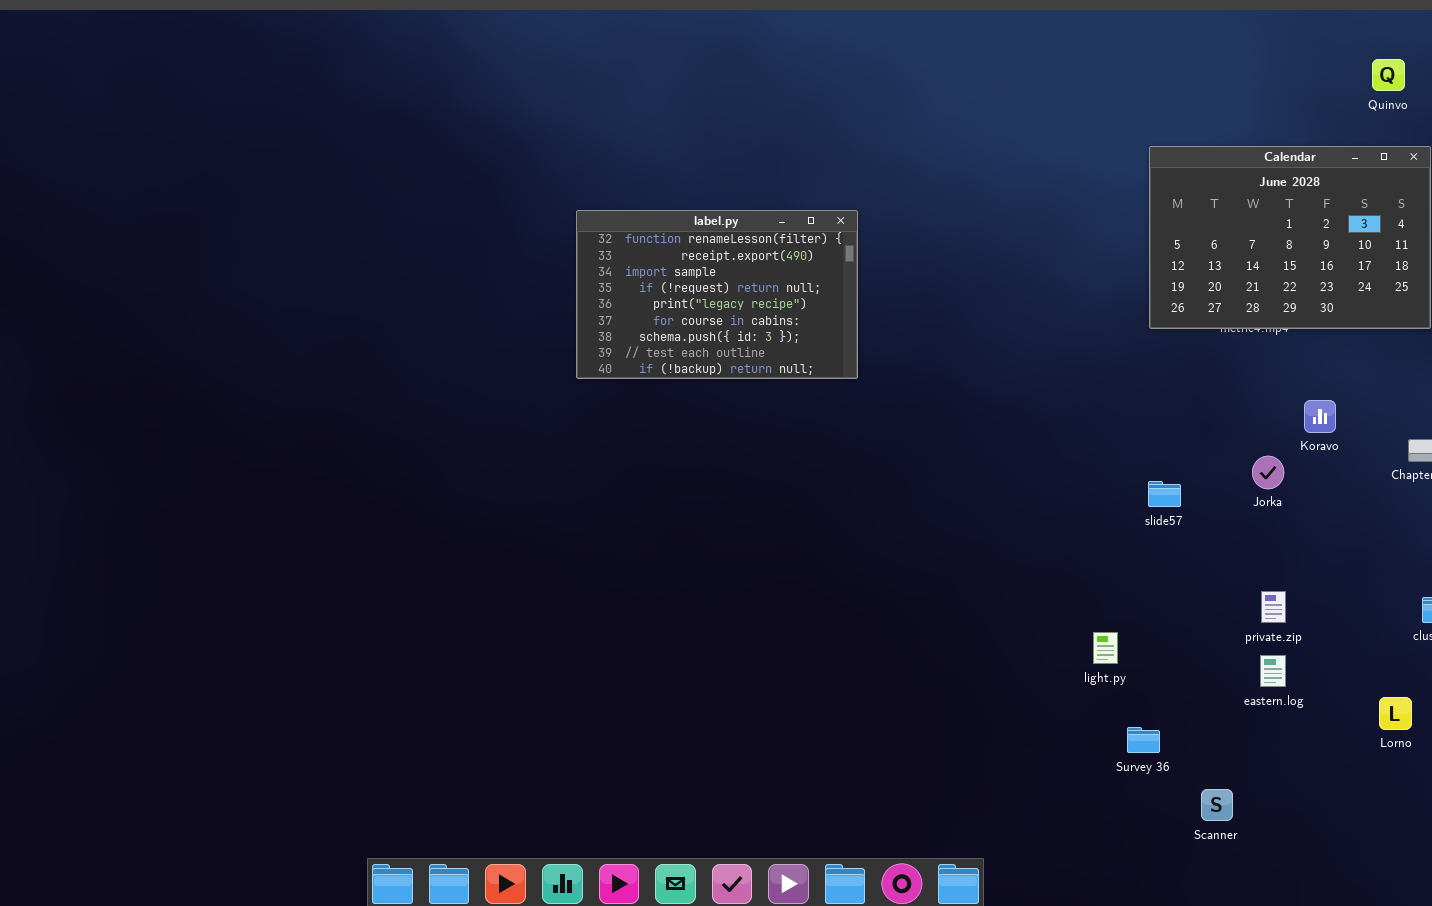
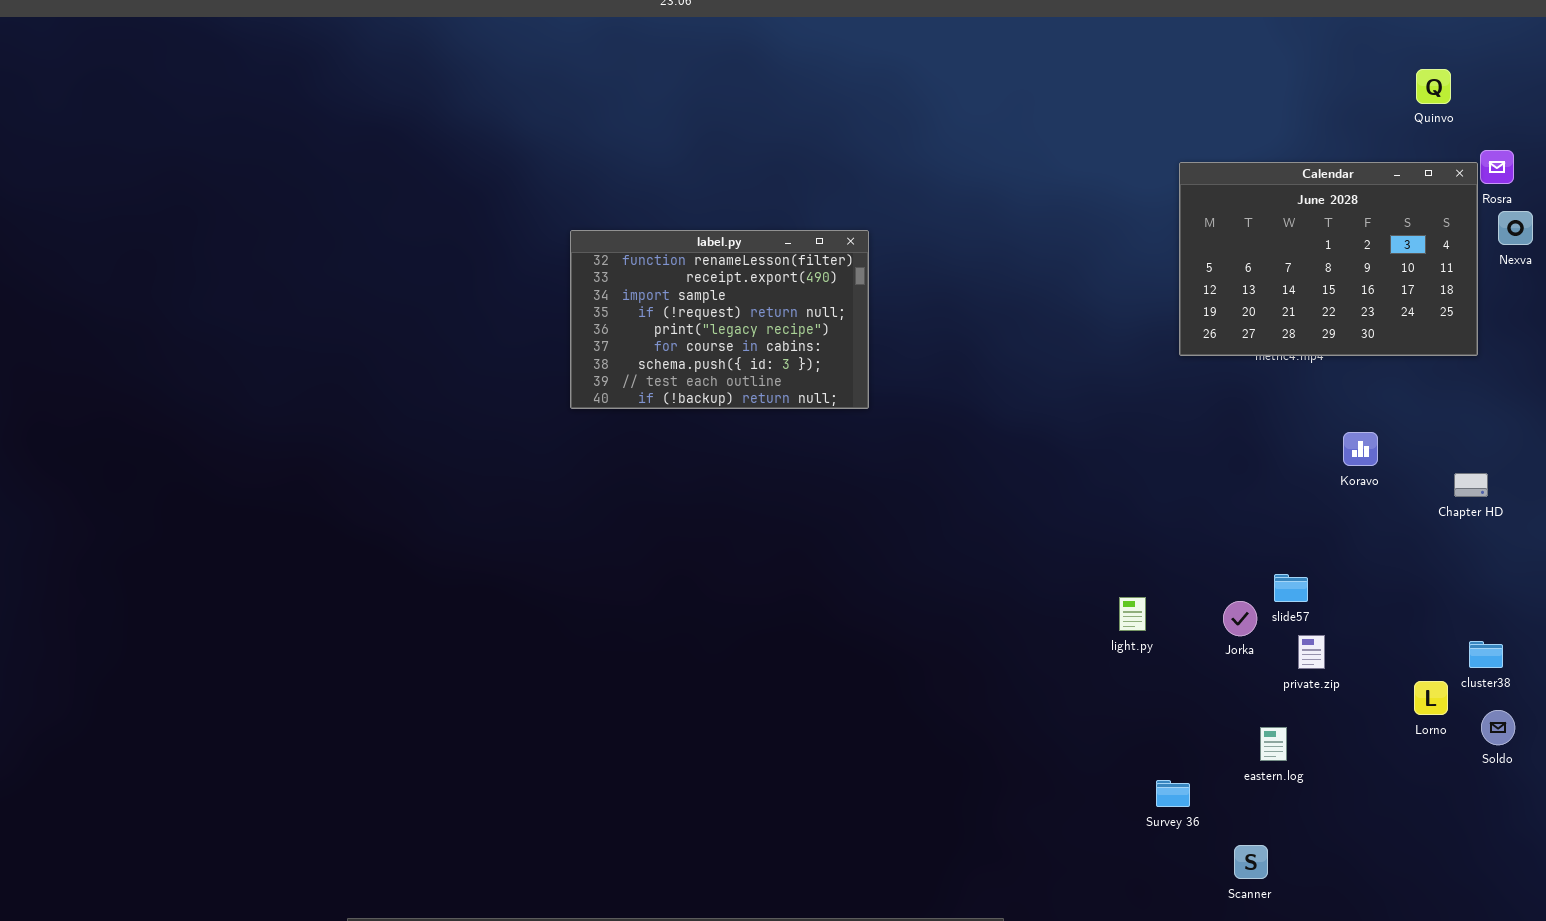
Jorka: [1252,456,1284,489] -> [1223,601,1257,636], moved
slide57: [1148,481,1181,507] -> [1274,574,1308,602], moved
light.py: [1093,632,1118,664] -> [1119,597,1146,631], moved
eastern.log: [1260,655,1286,687] -> [1260,727,1287,761], moved
Lorno: [1379,697,1412,730] -> [1414,681,1448,715], moved

